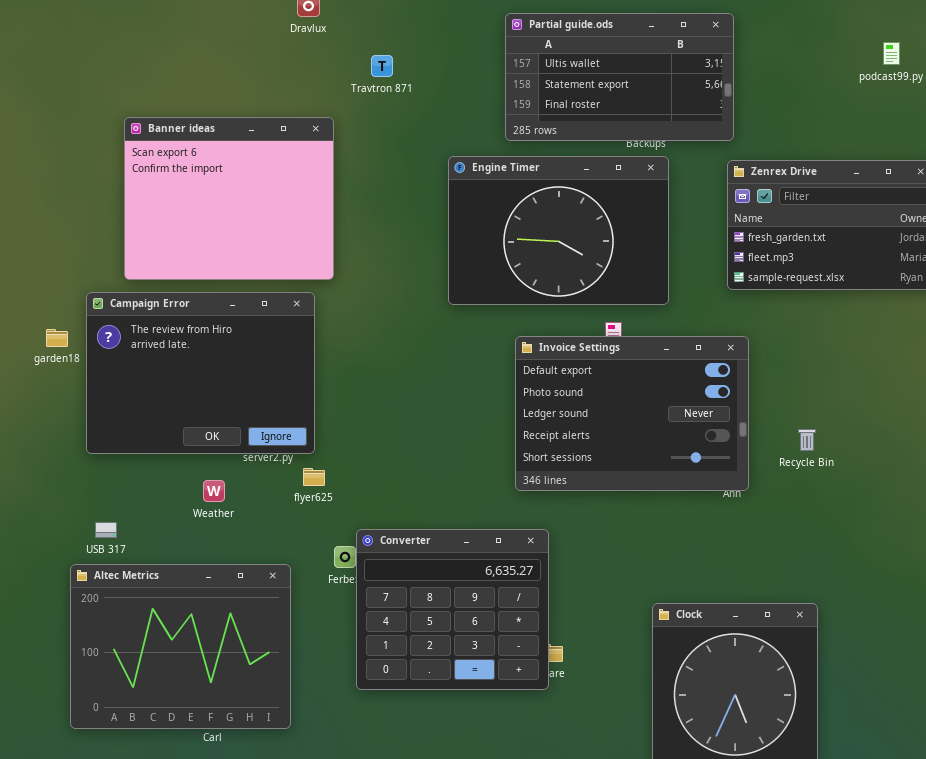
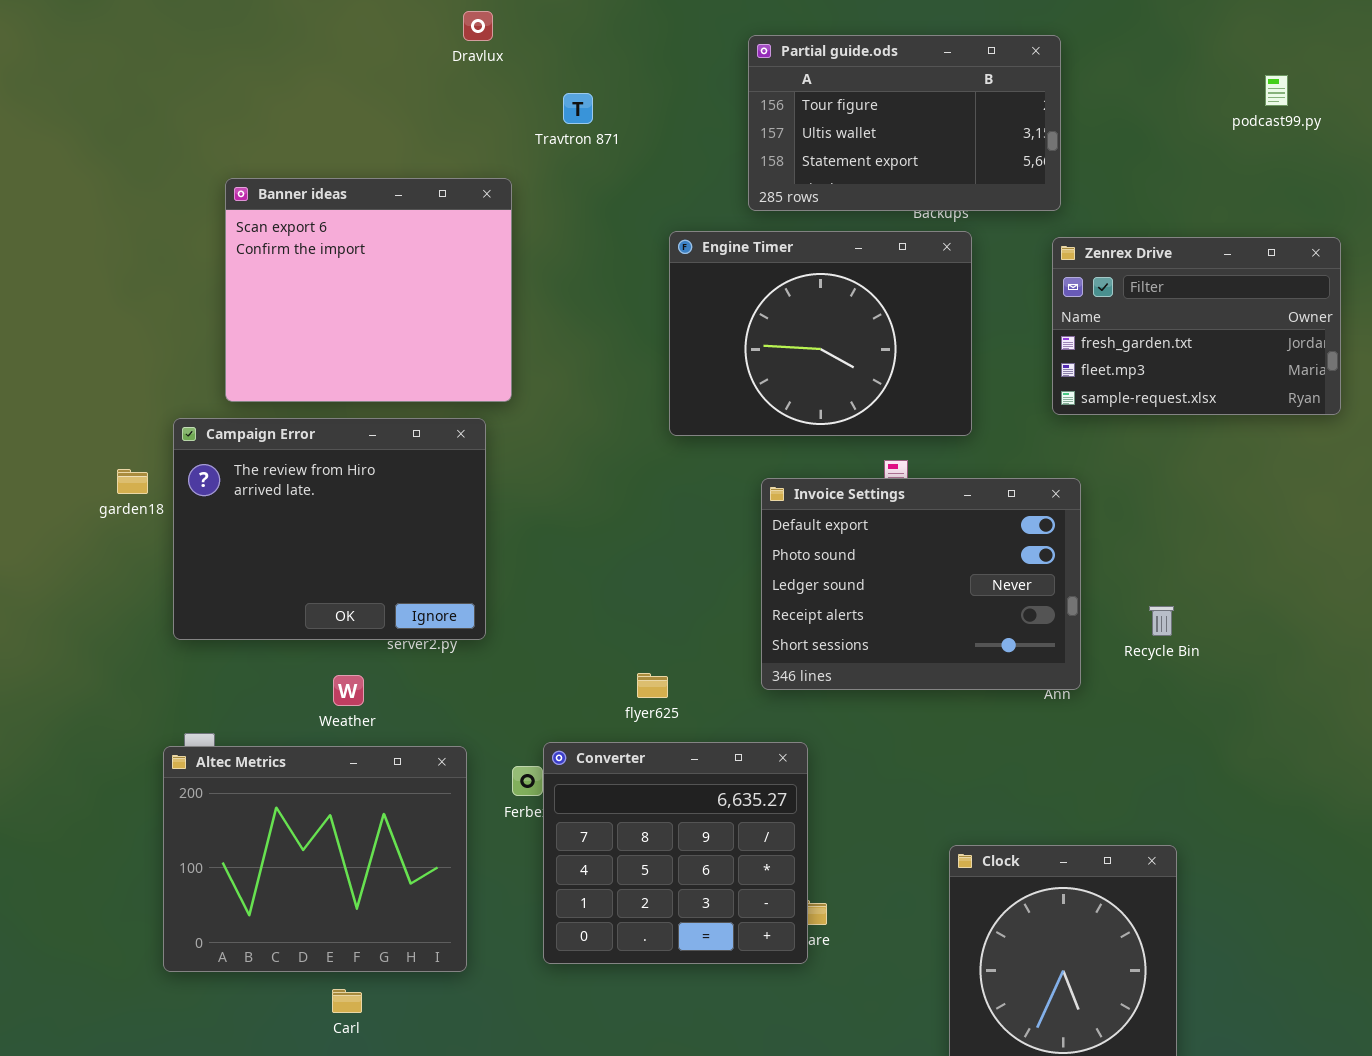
Partial guide.ods: [505,13,734,141] -> [748,35,1061,211], scrolled up 1 row
flyer625: [303,468,325,486] -> [637,673,668,698], moved
Altec Metrics: [70,564,291,729] -> [163,746,467,972], moved

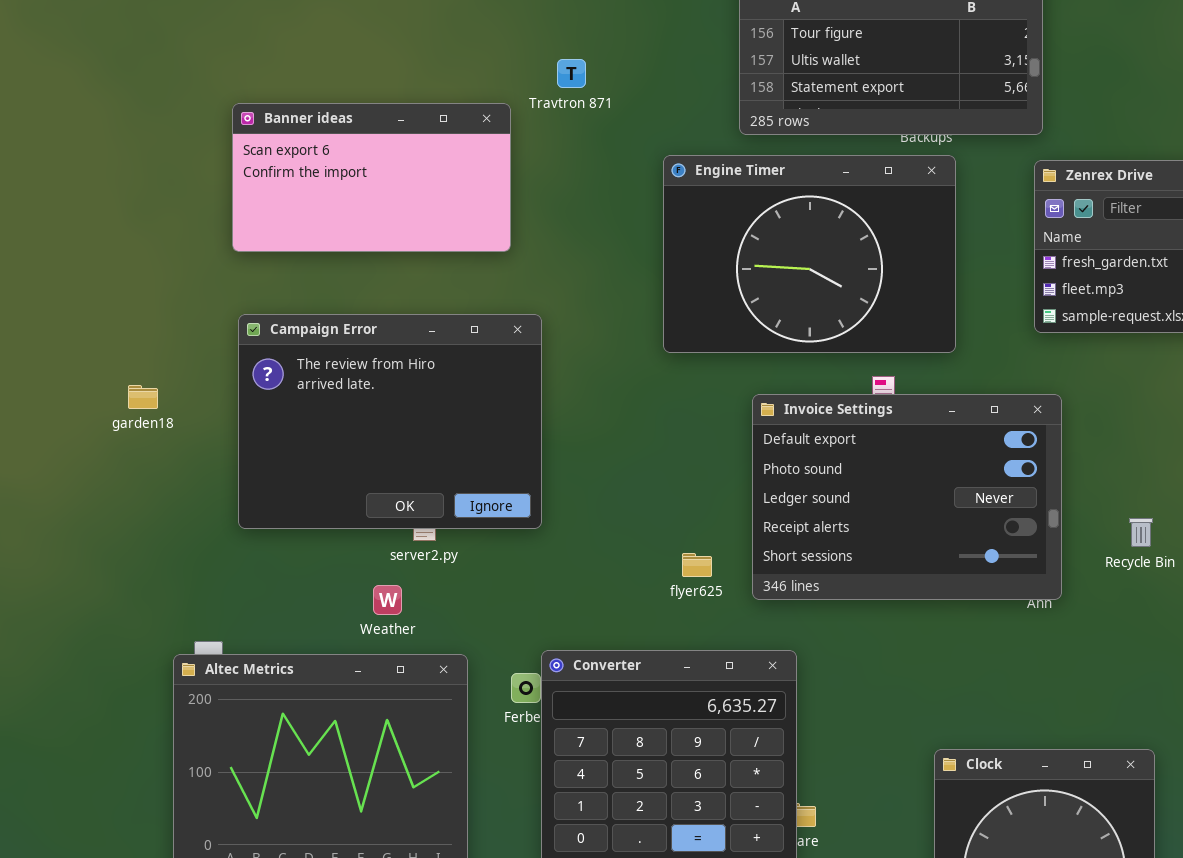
Travtron 871: [563,93,593,124] -> [557,59,586,88], moved
Banner ideas: [225,178,512,402] -> [232,103,511,252], resized
Campaign Error: [173,418,486,640] -> [238,314,542,529], moved
flyer625: [637,673,668,698] -> [682,553,712,577], moved
Weather: [333,675,364,706] -> [373,585,402,615], moved

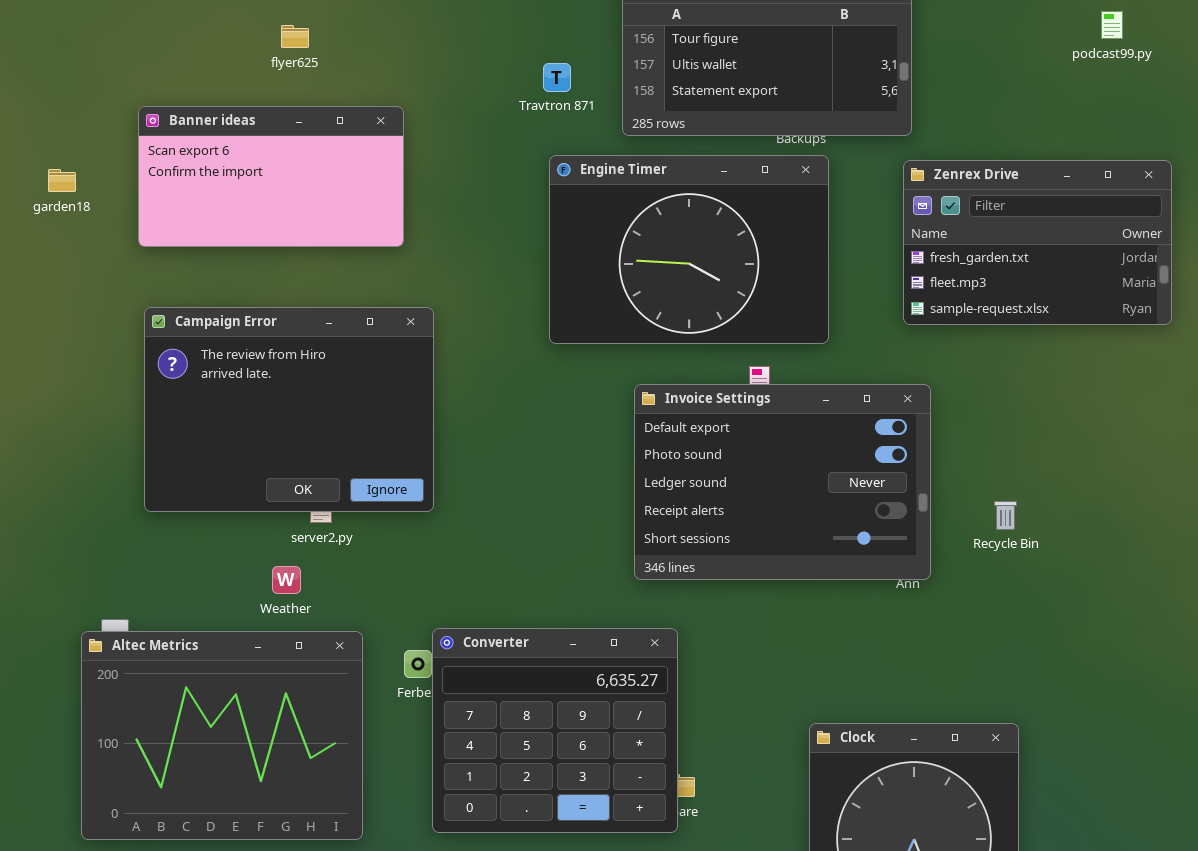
Travtron 871: [557,59,586,88] -> [543,63,571,92], moved
garden18: [128,385,158,409] -> [48,169,76,192], moved
flyer625: [682,553,712,577] -> [281,25,309,48], moved

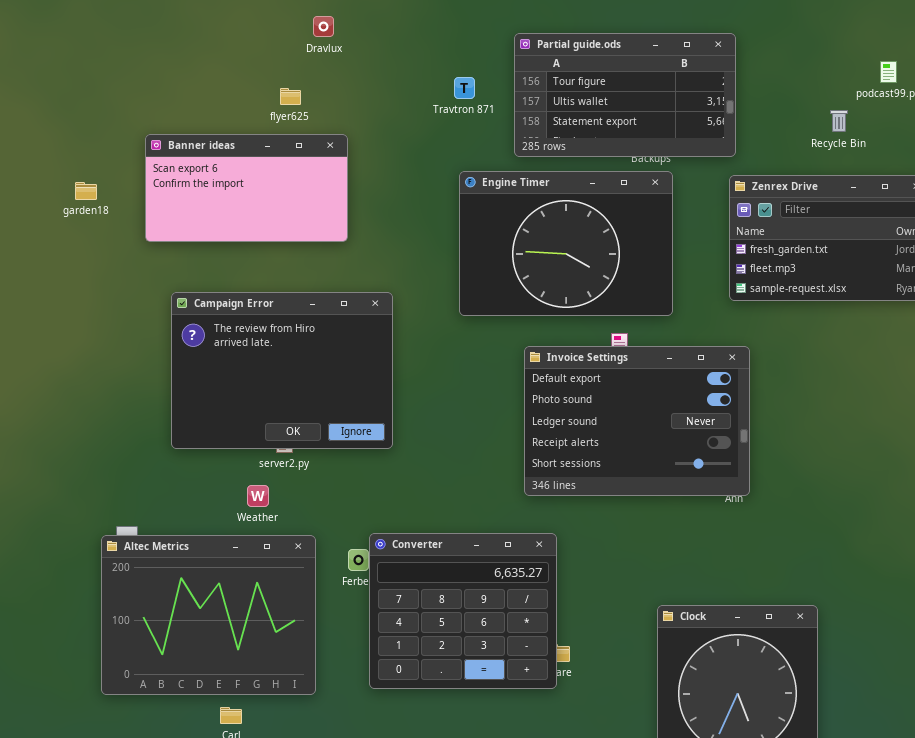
flyer625: [281,25,309,48] -> [280,88,301,105], moved
Travtron 871: [543,63,571,92] -> [454,77,475,99], moved
Campaign Error: [144,307,434,512] -> [171,292,393,449], moved
Recycle Bin: [994,501,1017,530] -> [830,110,848,132], moved

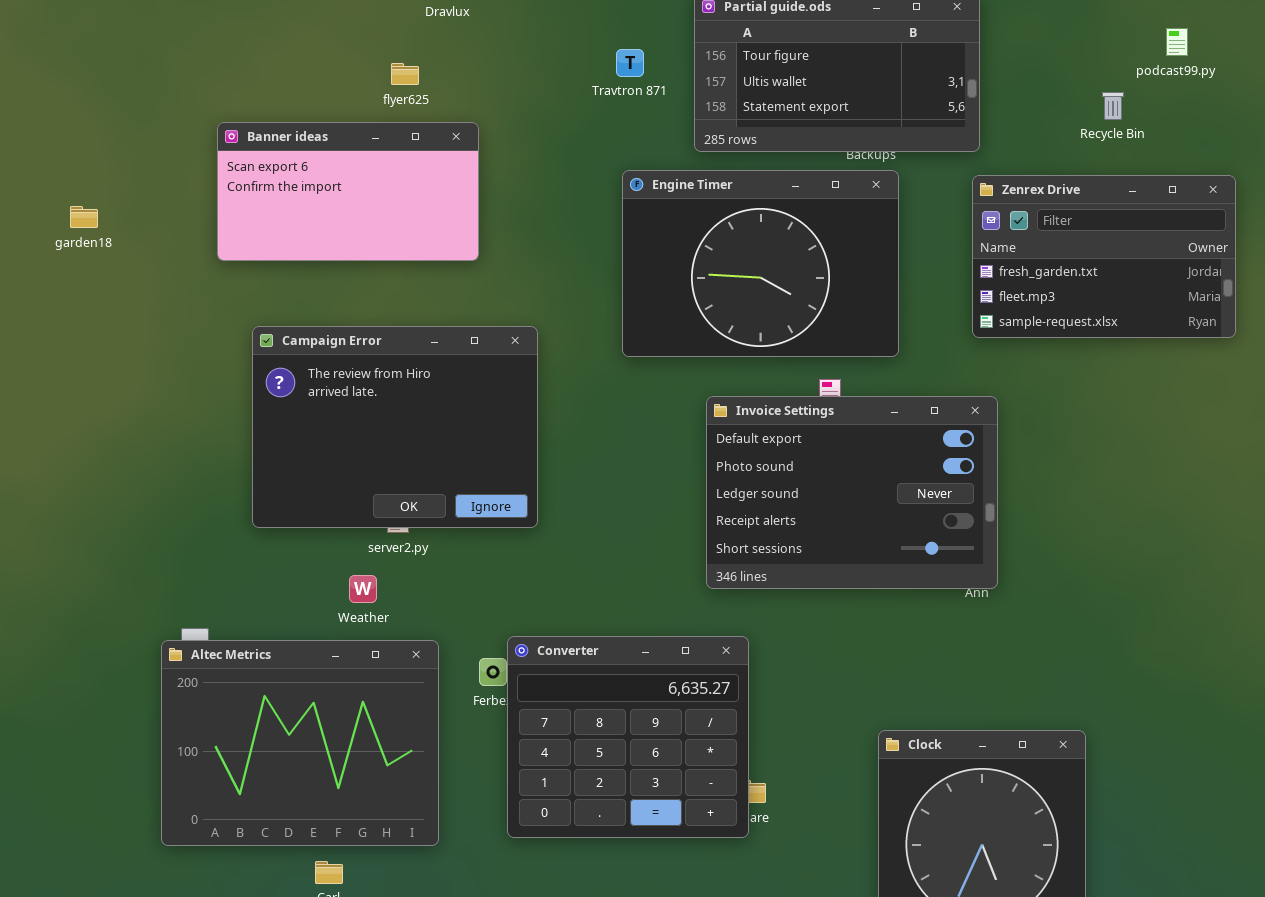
garden18: [75,182,97,200] -> [70,206,98,228], moved

